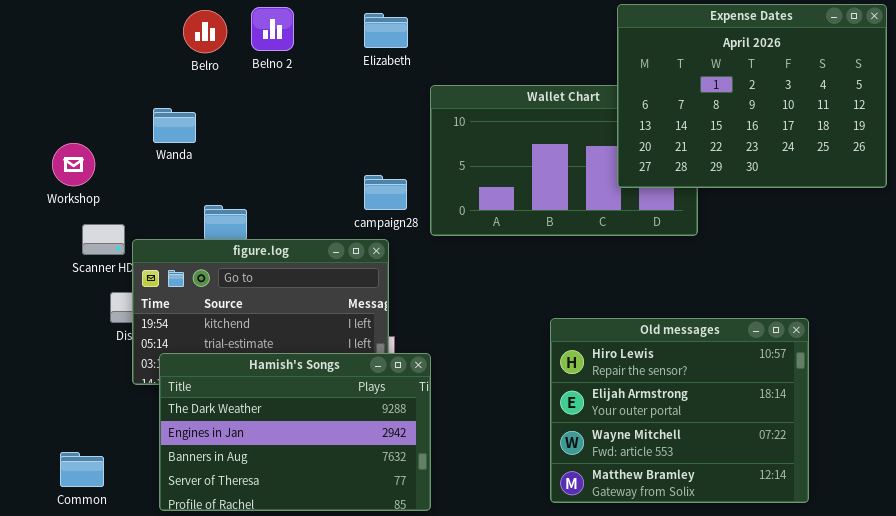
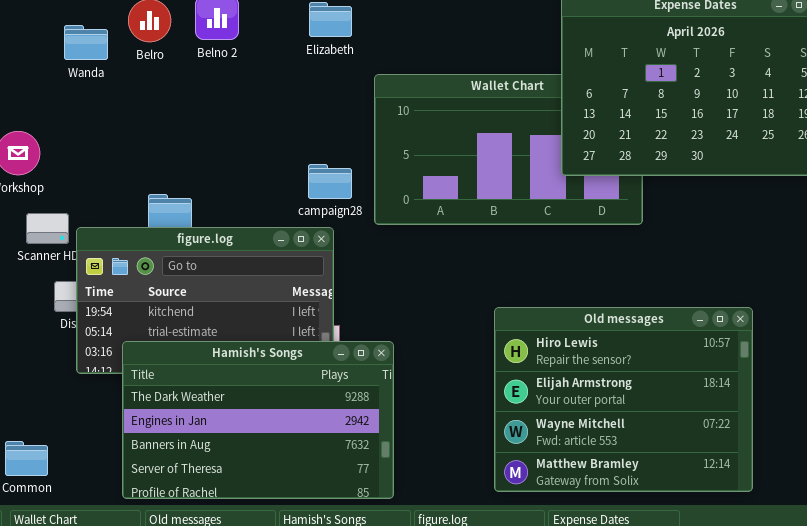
Wanda: [153,108,196,143] -> [64,25,108,60], moved
Hamish's Songs: [159,353,431,511] -> [122,341,394,499], moved

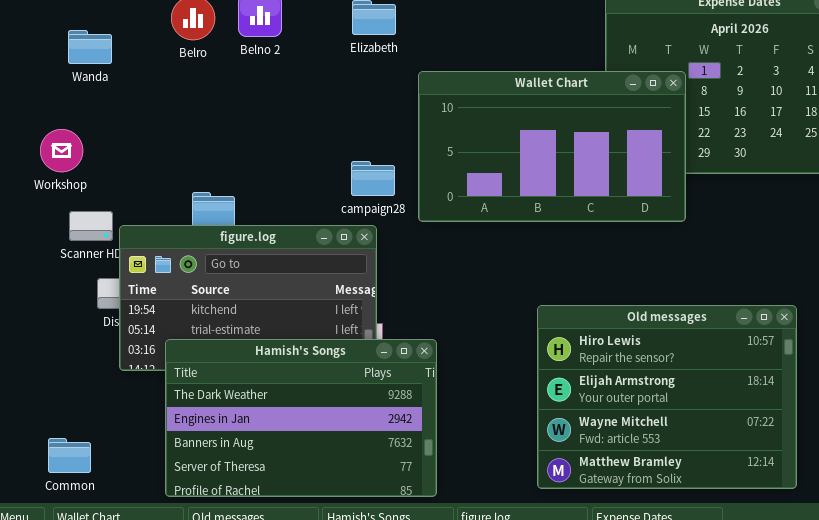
Wanda: [64,25,108,60] -> [68,30,112,64], moved
Wallet Chart: [374,74,643,225] -> [418,71,686,222], raised

